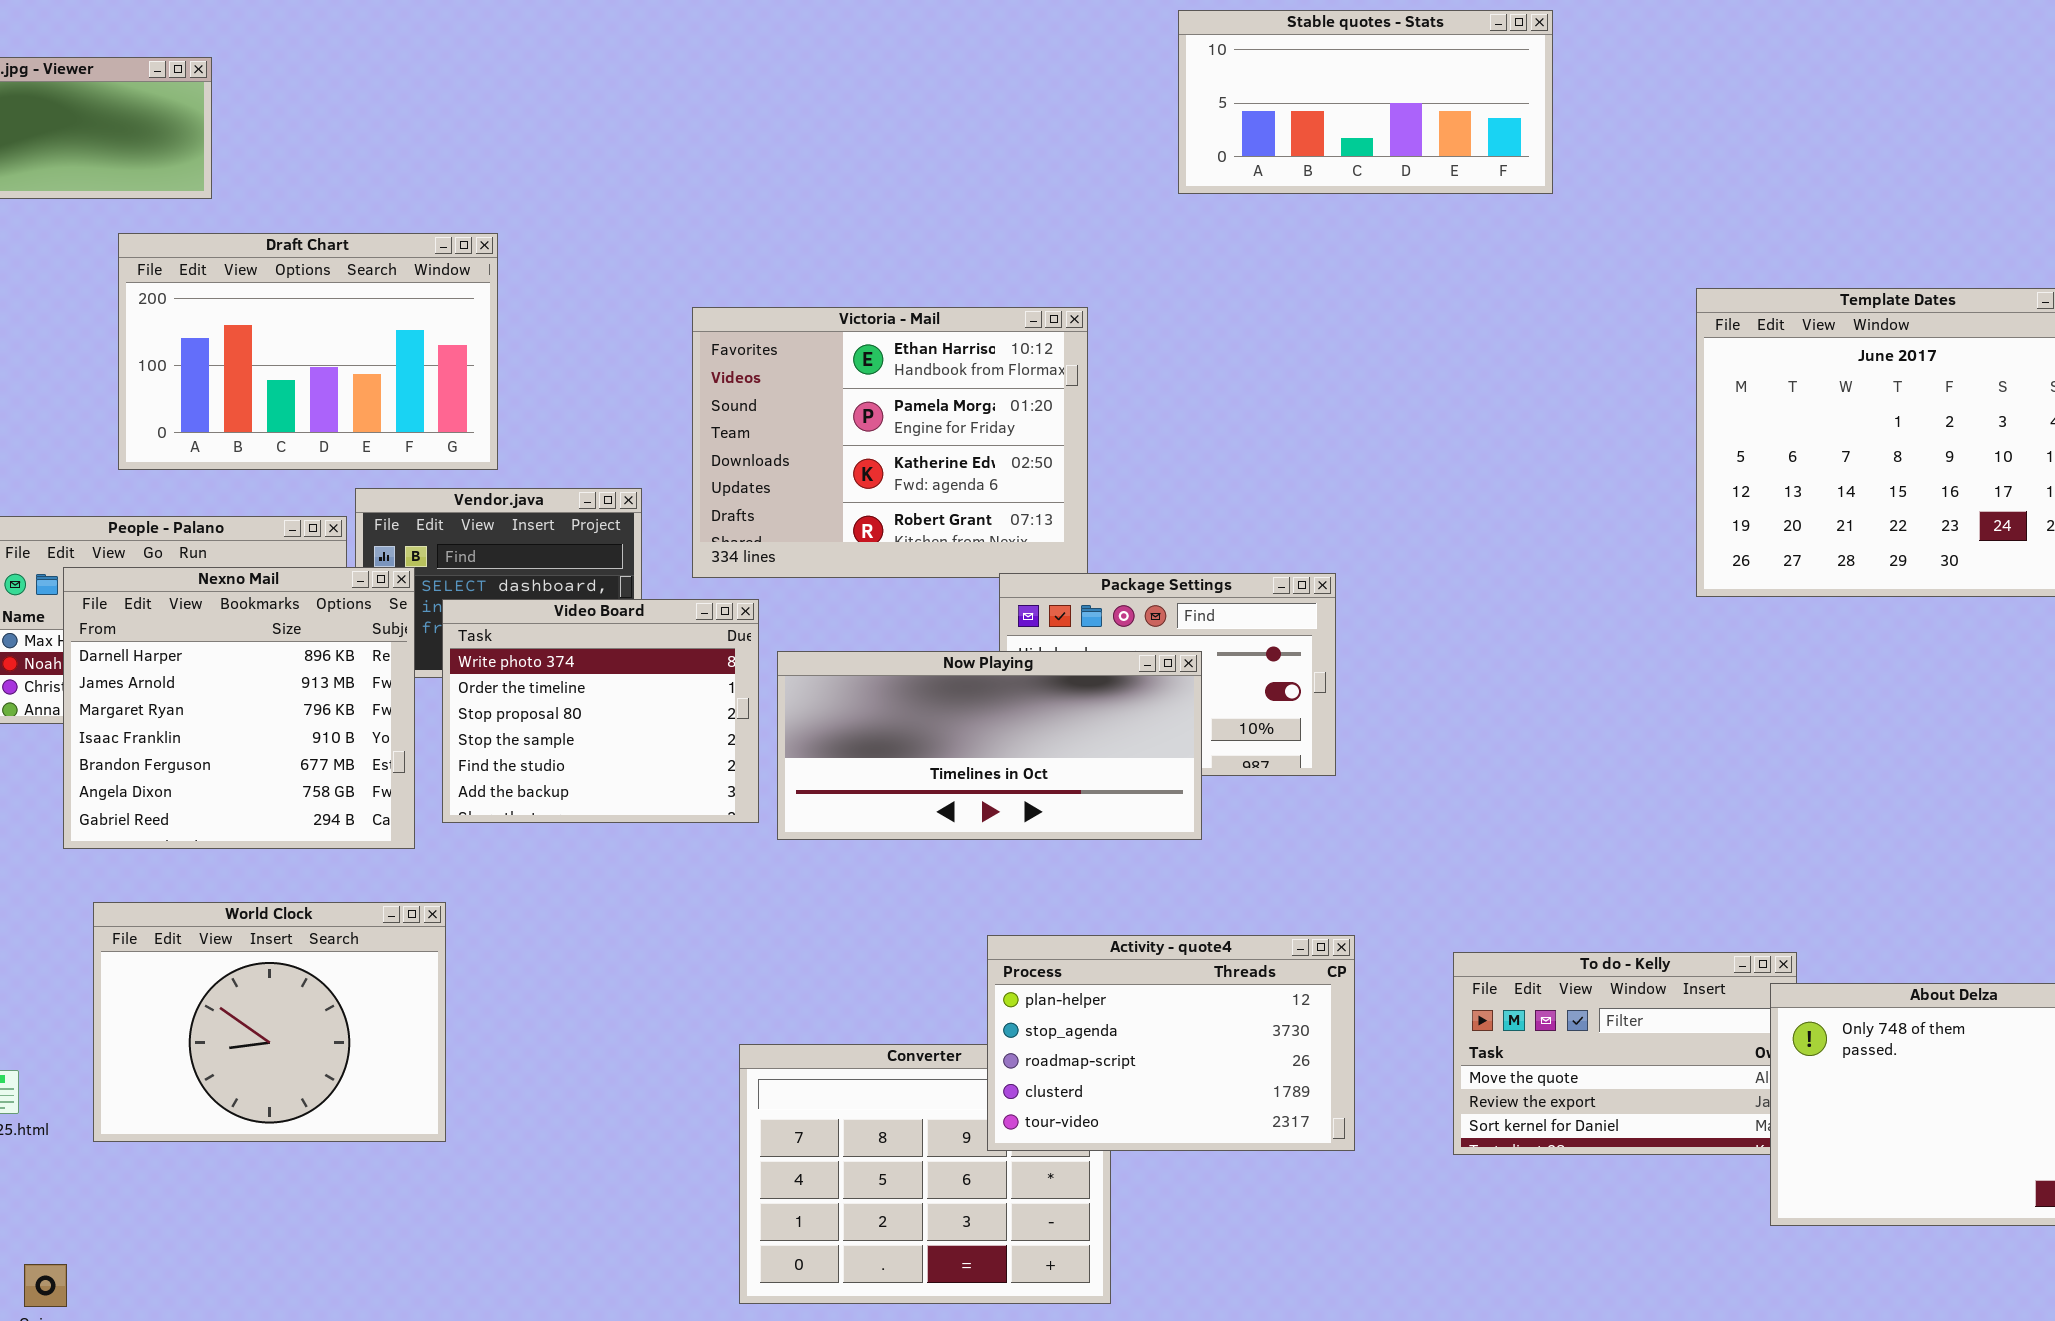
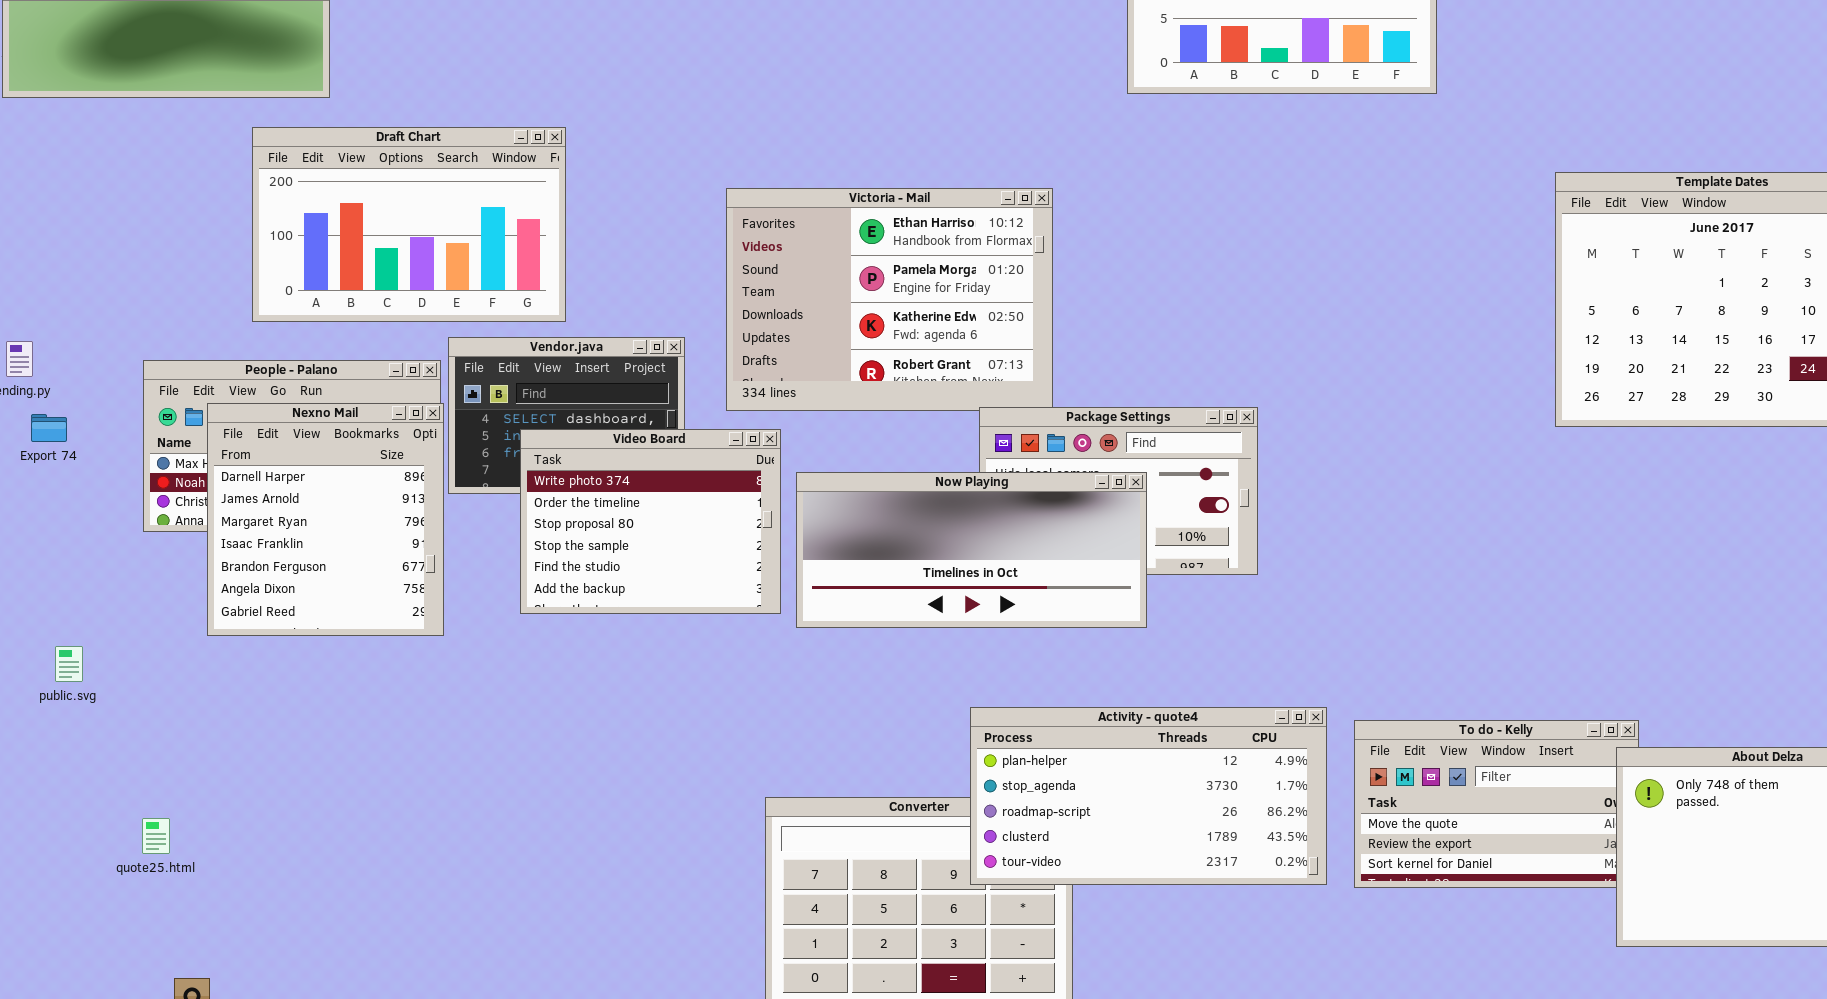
Nexno Mail: [63,567,415,849] -> [207,403,444,636], resized
World Clock: [93,902,446,1142] -> none, closed
Activity - quote4: [987,935,1355,1151] -> [970,707,1327,885], resized

